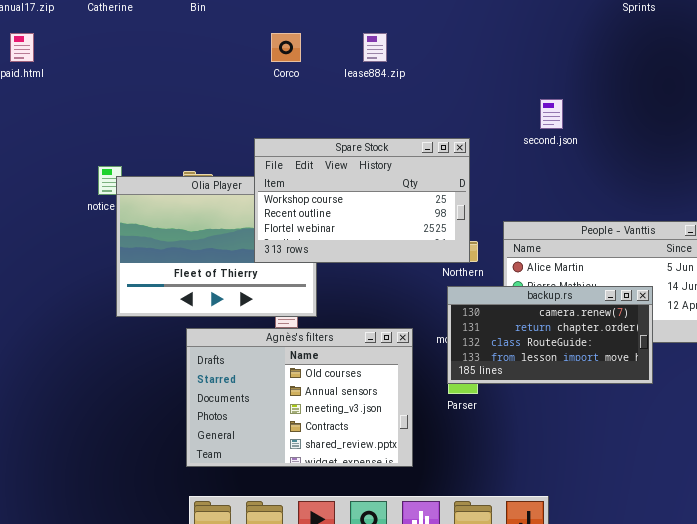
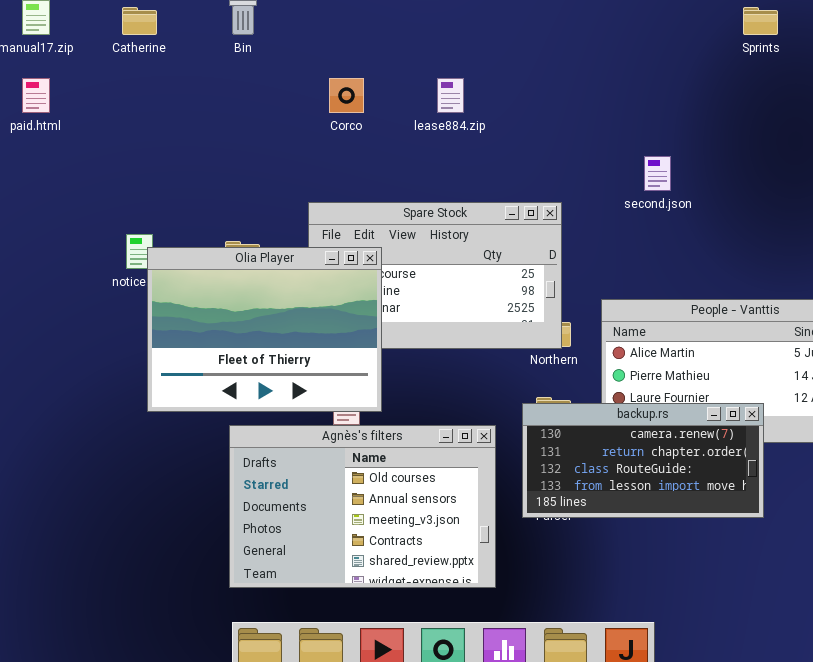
Olia Player: [116,176,317,317] -> [147,247,382,412], raised
backup.rs: [447,286,653,384] -> [522,403,764,518], moved

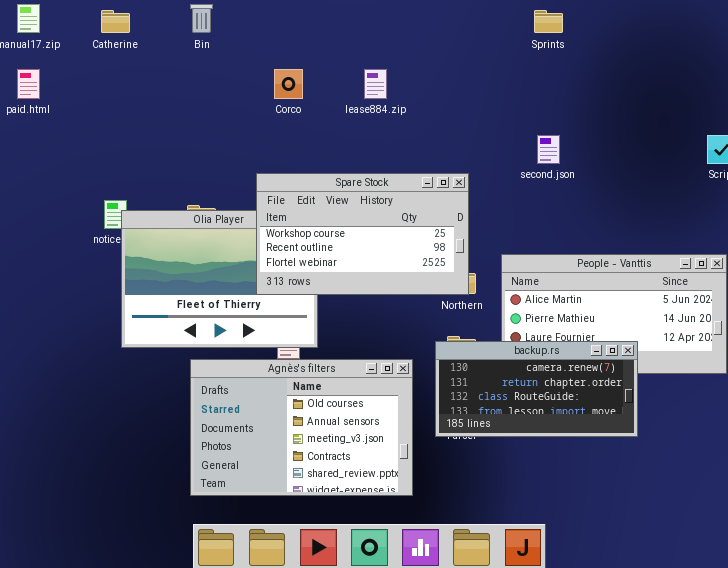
Sprints: [743,7,778,35] -> [534,10,563,33], moved
Spare Stock: [308,202,562,349] -> [256,173,469,295], raised

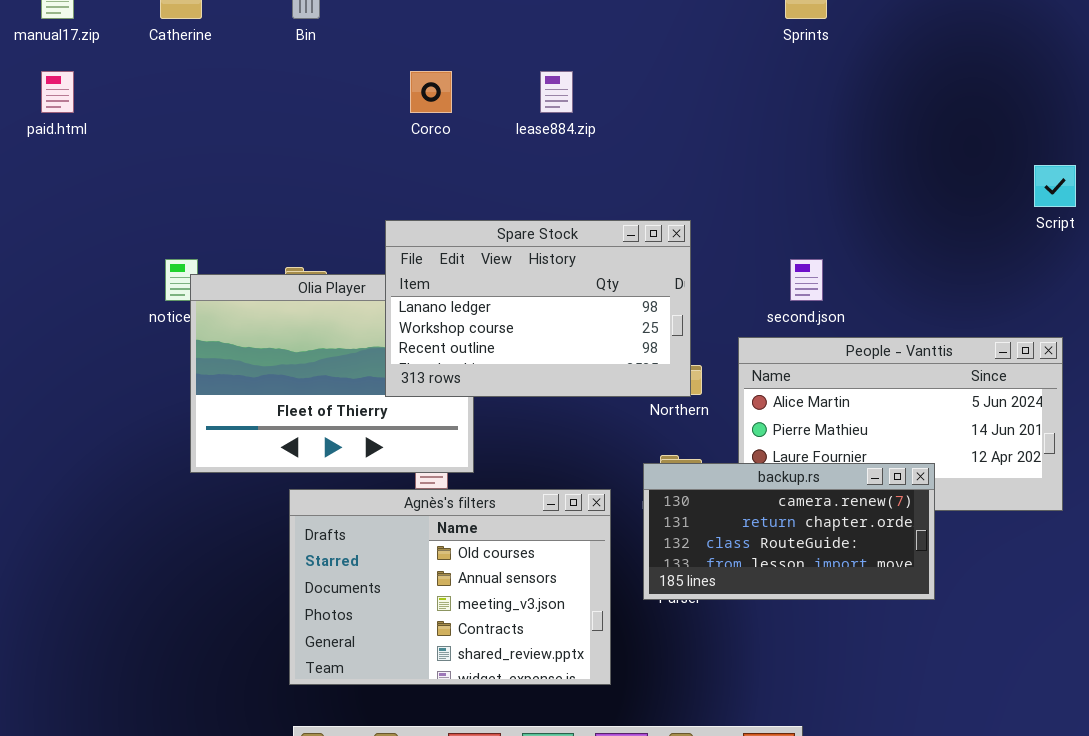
second.json: [537,135,560,164] -> [790,259,823,301], moved
Spare Stock: [256,173,469,295] -> [385,220,691,397], scrolled up 1 row

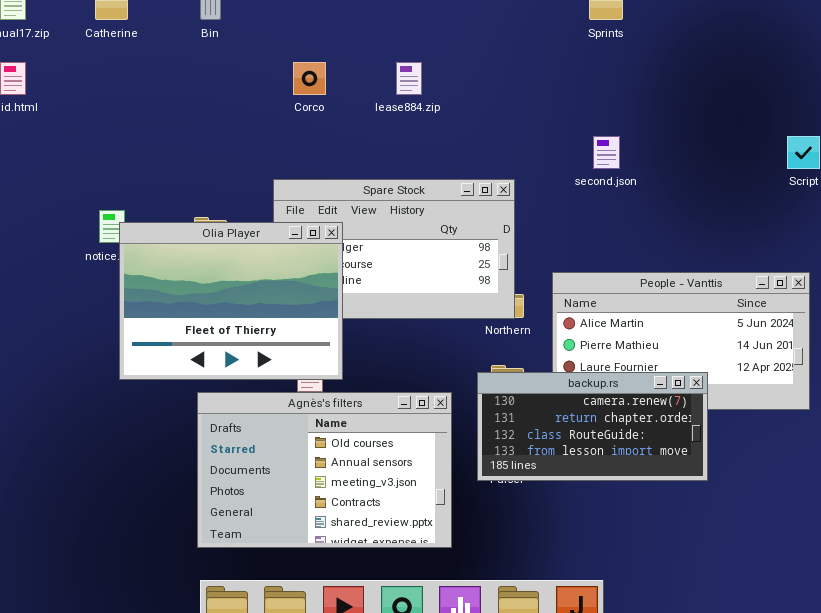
second.json: [790,259,823,301] -> [593,136,620,169], moved
Olia Player: [190,274,474,473] -> [119,222,343,380], raised

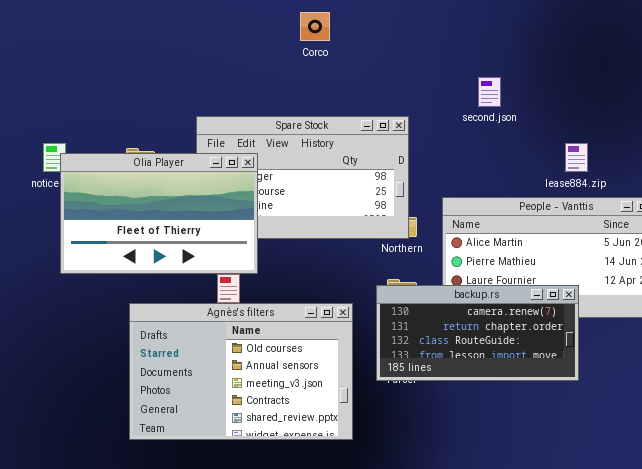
Corco: [293,62,326,95] -> [300,12,330,41], moved
lease884.zip: [396,62,422,95] -> [565,143,588,172], moved
Olia Player: [119,222,343,380] -> [60,153,258,274], resized

